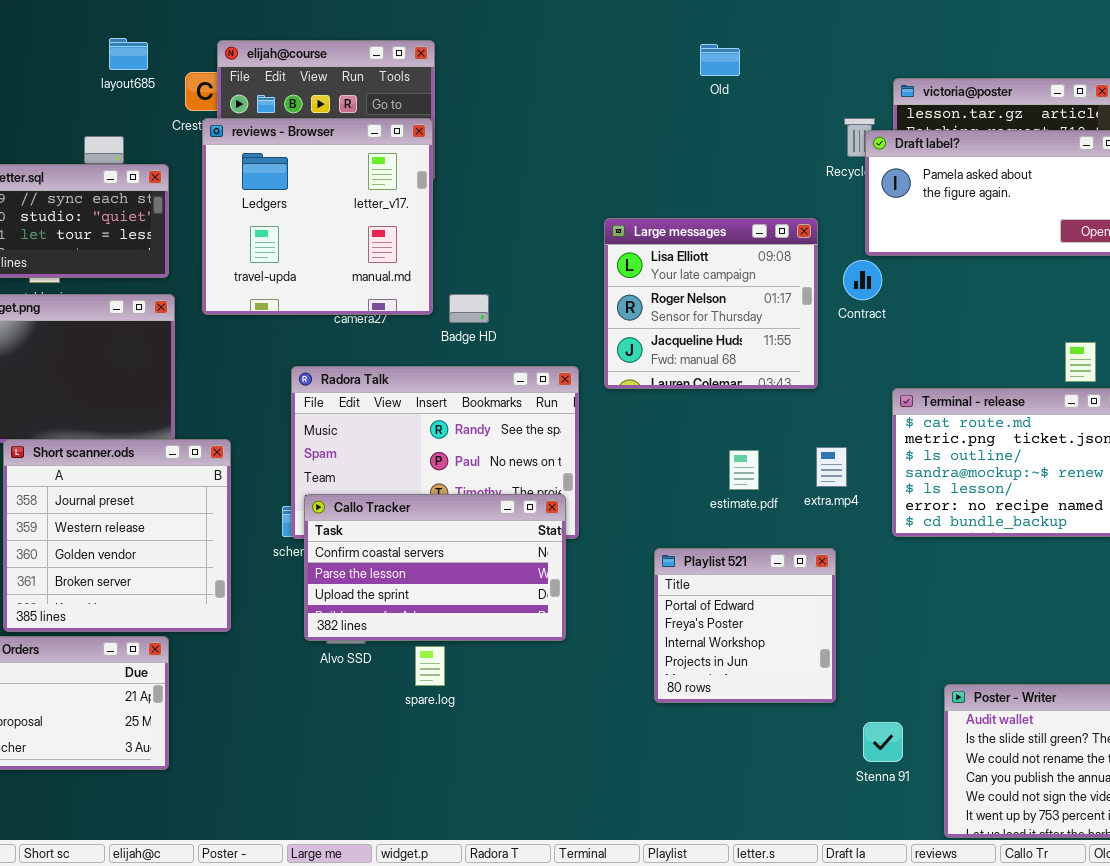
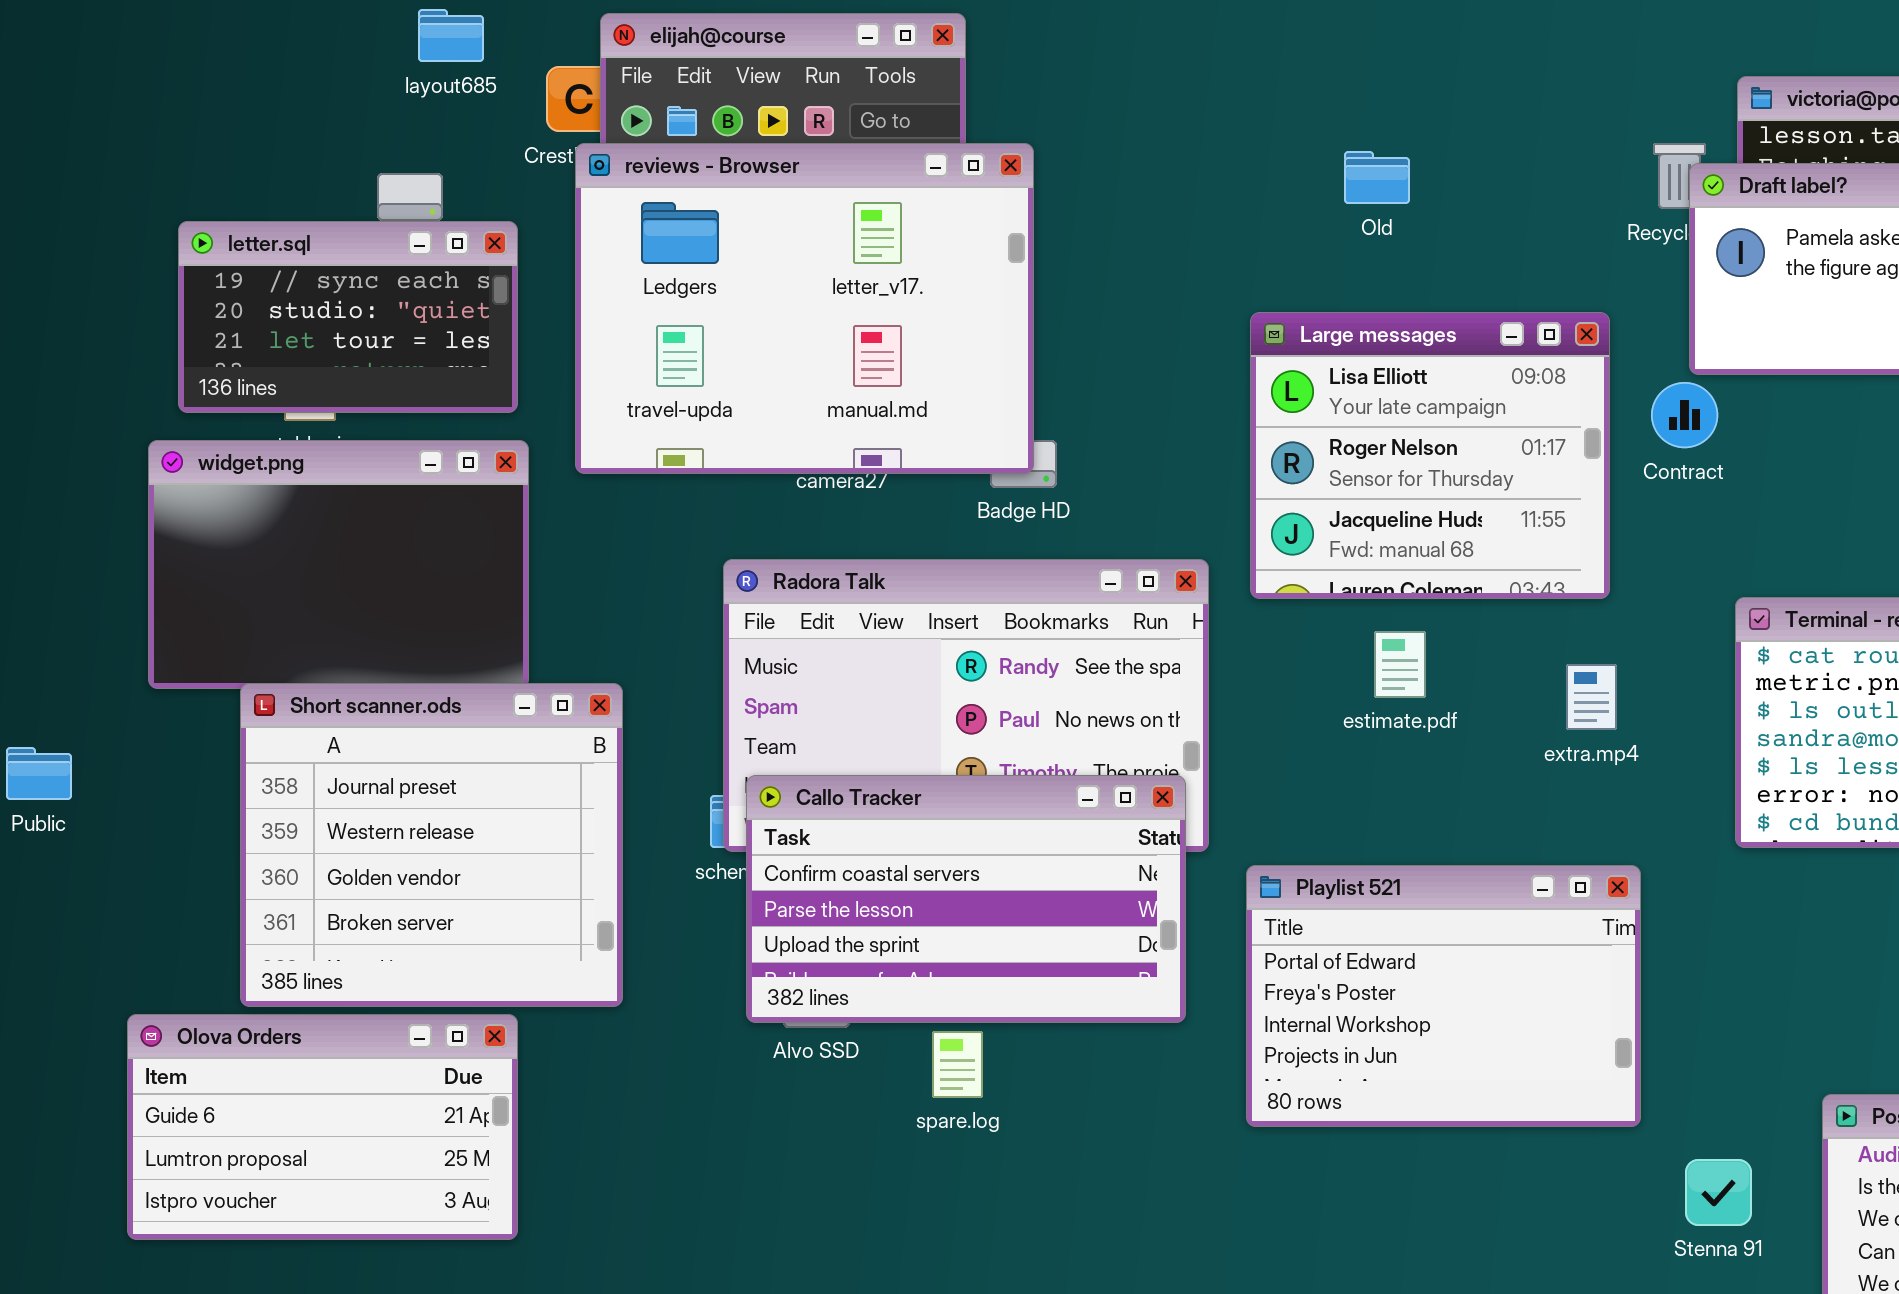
Old: [700,44,740,76] -> [1344,151,1410,204], moved
reviews - Browser: [202,118,433,315] -> [575,143,1034,474], resized
extra.mp4: [816,447,847,487] -> [1566,664,1617,730], moved
estimate.pdf: [729,450,759,490] -> [1374,631,1426,698], moved
Playlist 521: [654,548,836,703] -> [1246,865,1641,1127], resized

